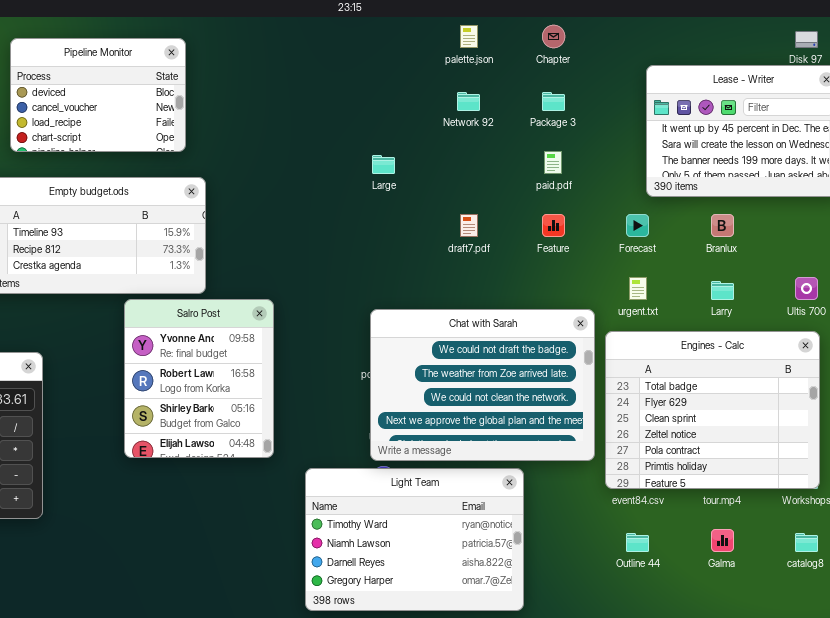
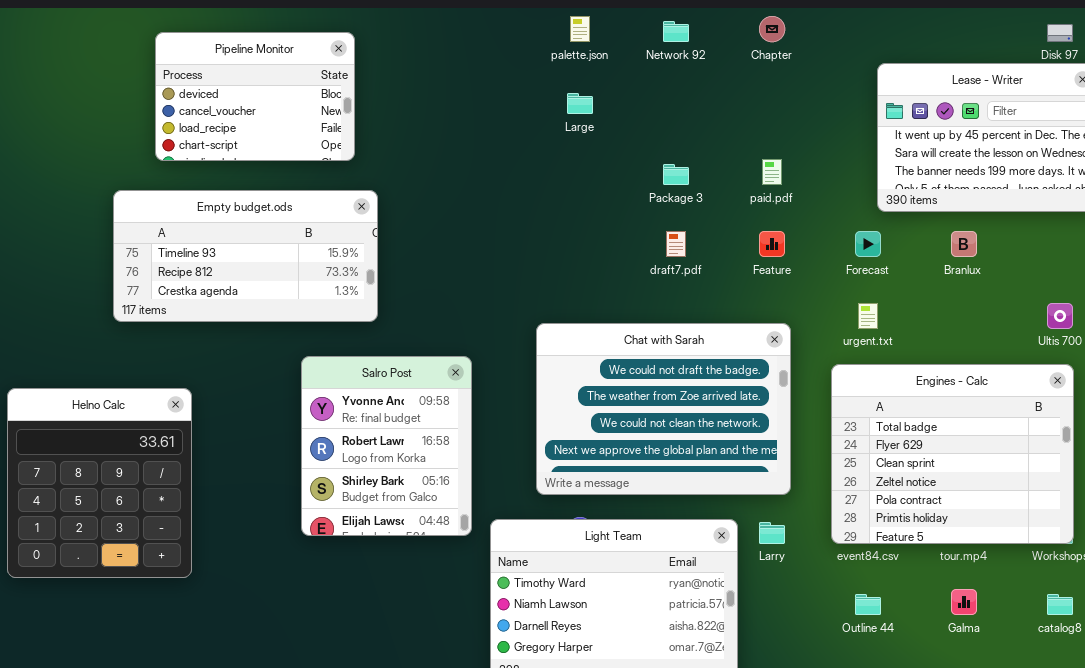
palette.json: [460,25,478,48] -> [570,16,590,42], moved
Network 92: [457,92,480,111] -> [663,21,689,42], moved
Package 3: [542,92,565,111] -> [663,164,689,185], moved
Large: [372,155,395,174] -> [567,93,593,114], moved
Larry: [711,281,734,300] -> [759,522,785,544], moved
Salro Post: [124,299,274,458] -> [301,356,472,536], moved
Chat with Sarah: [370,309,595,461] -> [536,323,791,495], moved

